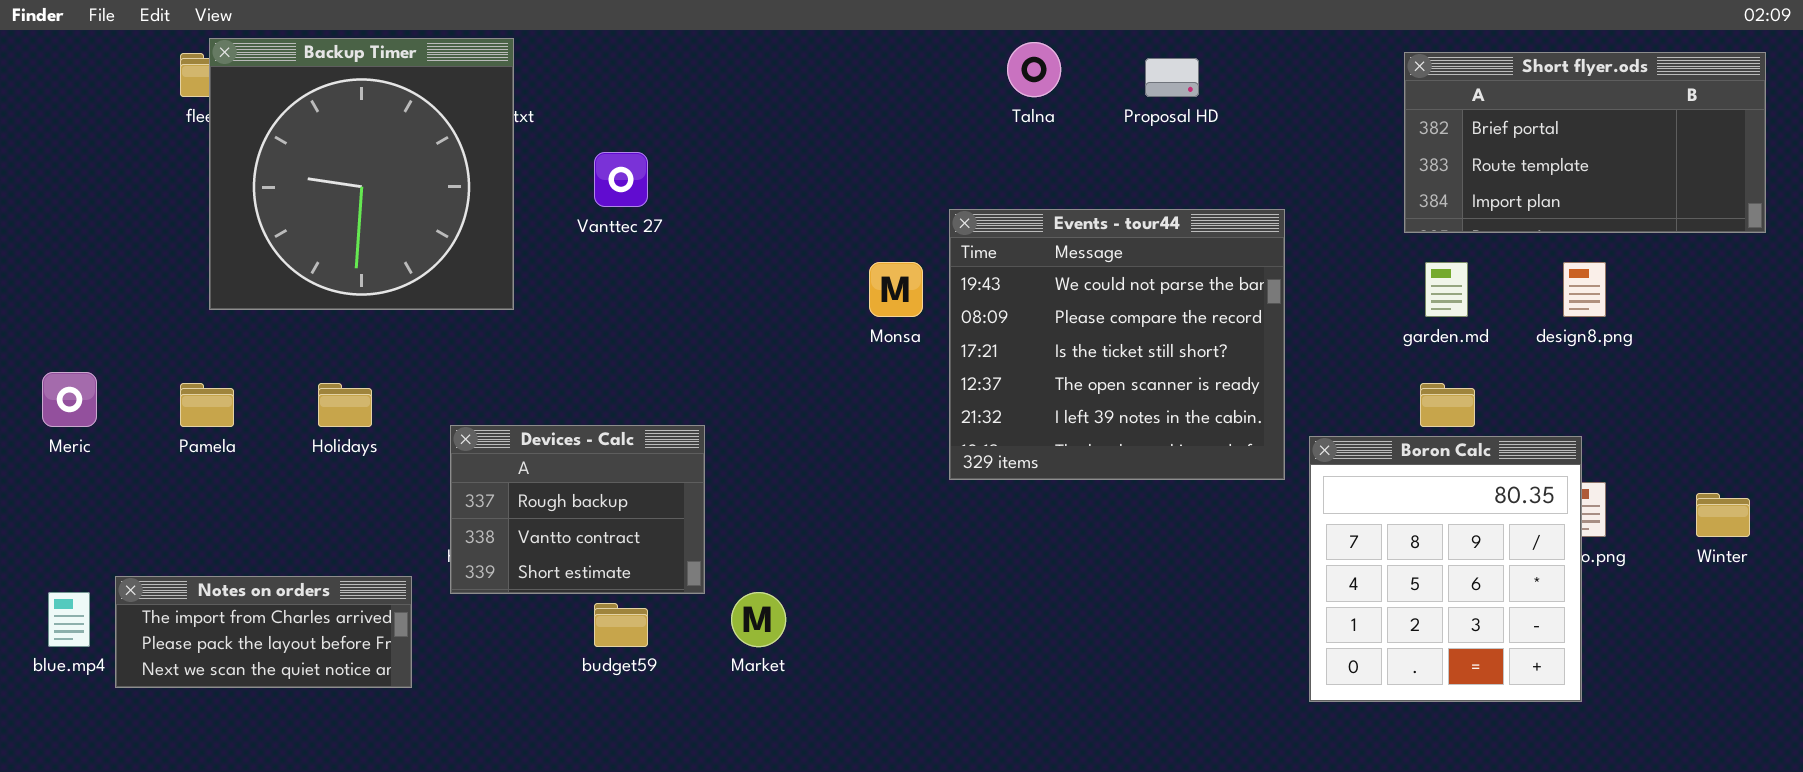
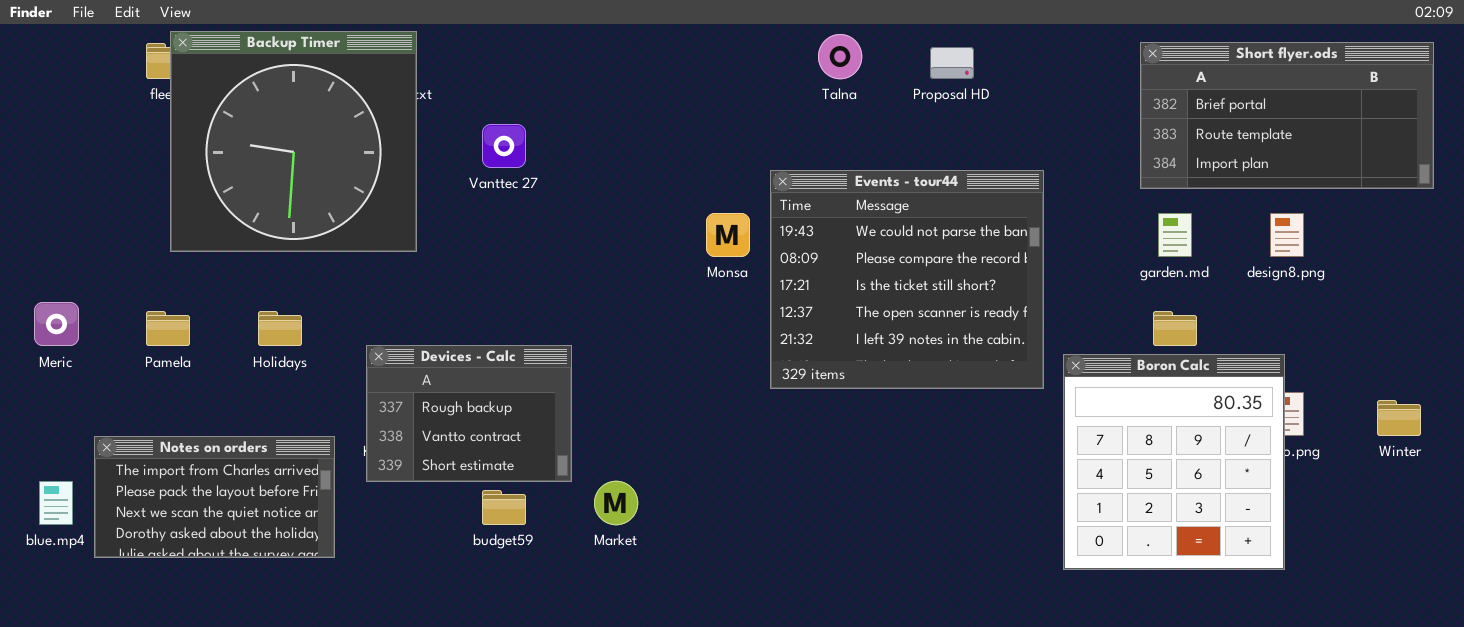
Notes on orders: [115,576,412,688] -> [94,436,335,558], resized

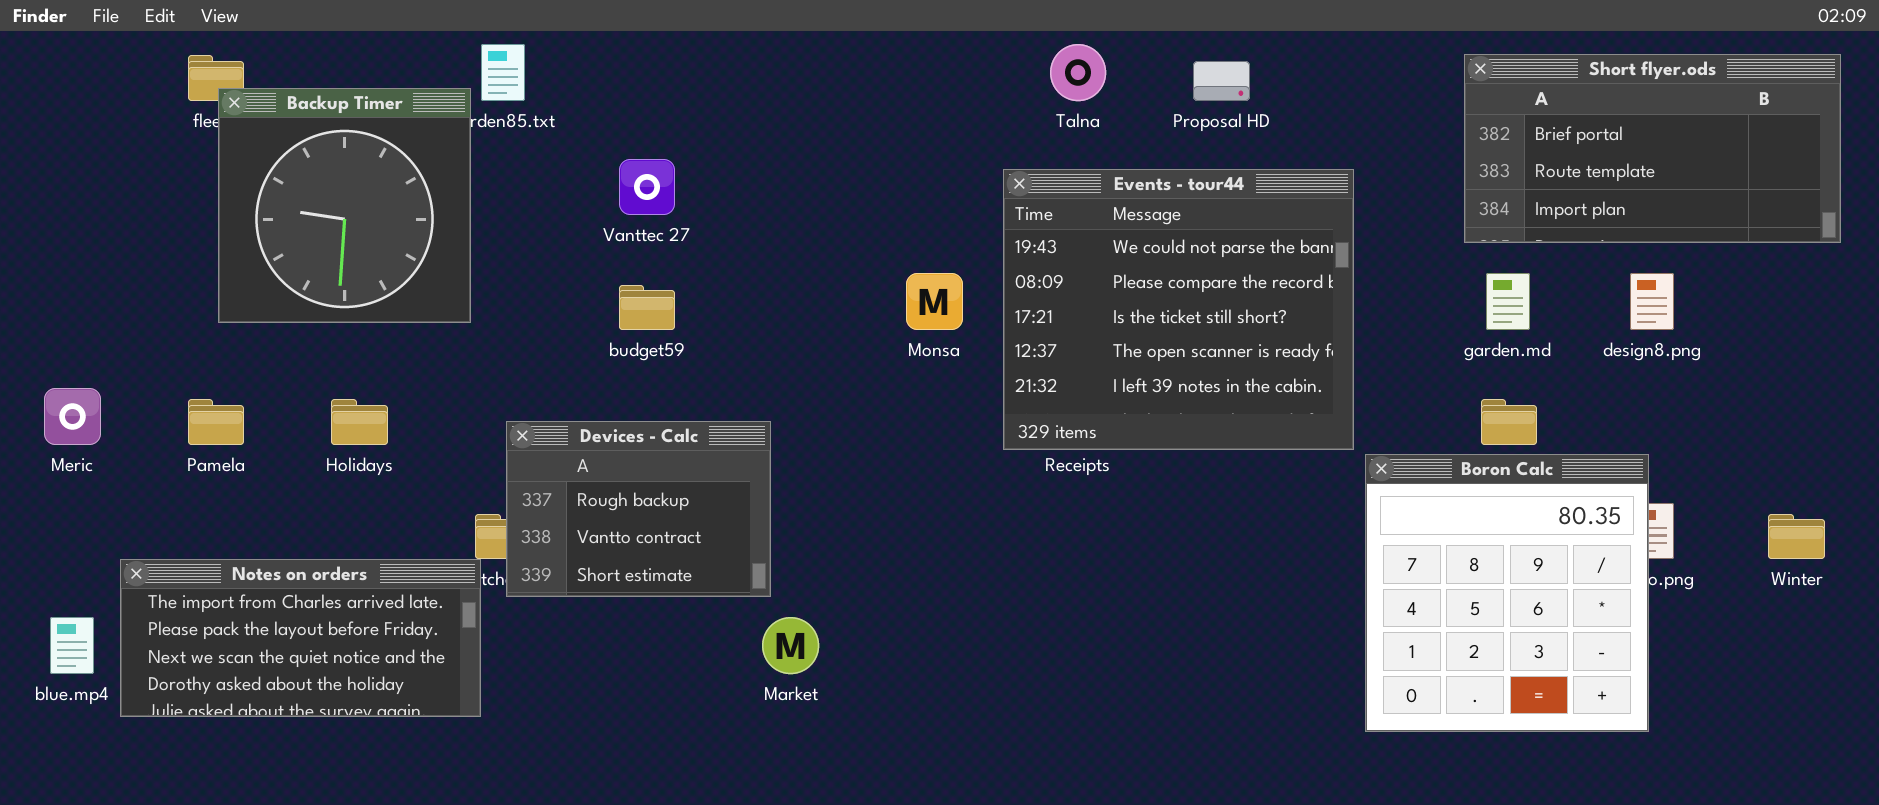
Backup Timer: [170,31,417,252] -> [218,88,471,323], resized
Events - tour44: [770,170,1044,389] -> [1003,169,1354,450], moved
Devices - Calc: [366,345,572,482] -> [506,421,771,597], moved
Notes on orders: [94,436,335,558] -> [120,559,481,717], resized
budget59: [482,490,526,525] -> [619,285,675,330], moved

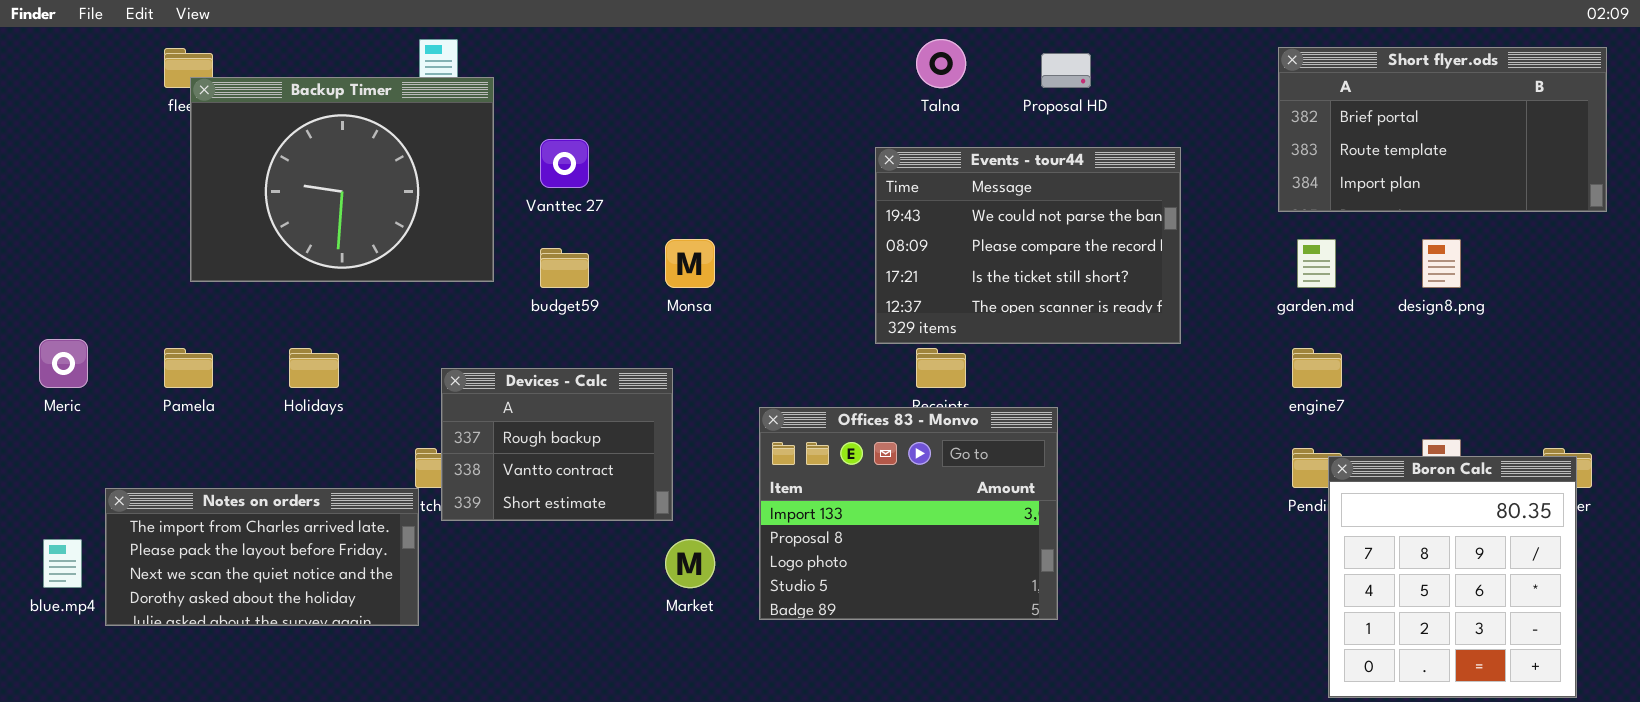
Backup Timer: [218,88,471,323] -> [190,77,494,282], resized
Events - tour44: [1003,169,1354,450] -> [875,147,1181,344], resized
Monsa: [906,273,963,330] -> [665,239,715,288], moved
Boron Calc: [1365,454,1649,732] -> [1328,456,1577,698], moved
Offices 83 - Monvo: none -> [759,407,1058,620], opened

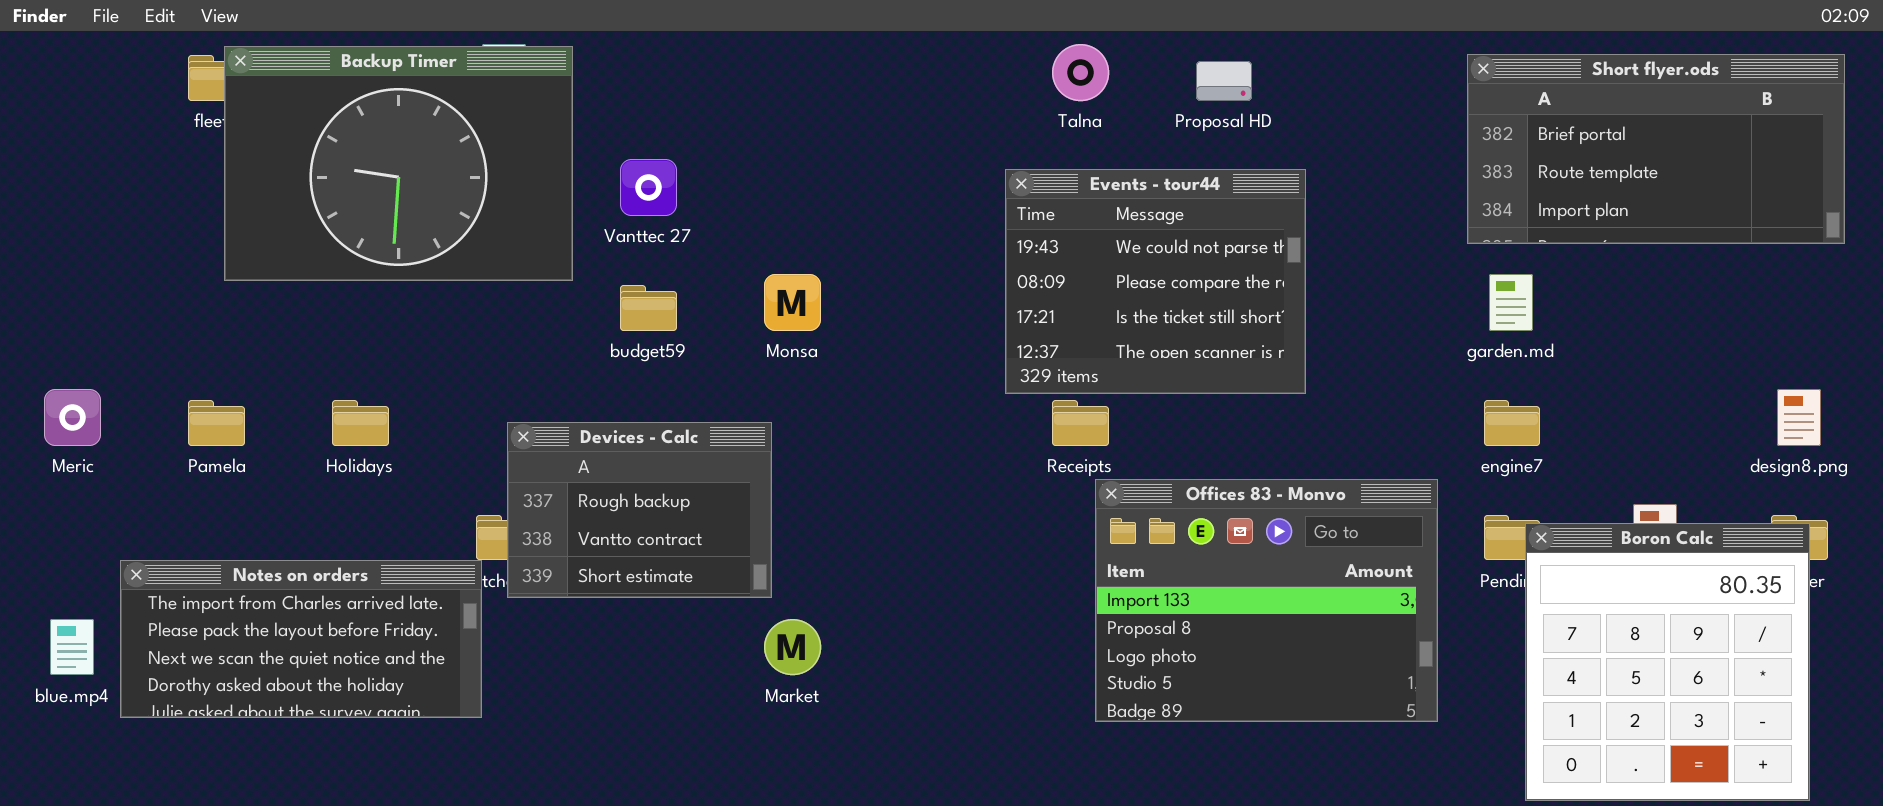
Backup Timer: [190,77,494,282] -> [224,46,573,281], moved
Events - tour44: [875,147,1181,344] -> [1005,169,1306,394], resized
design8.png: [1422,239,1461,288] -> [1777,389,1821,446], moved
Offices 83 - Monvo: [759,407,1058,620] -> [1095,479,1438,722], moved

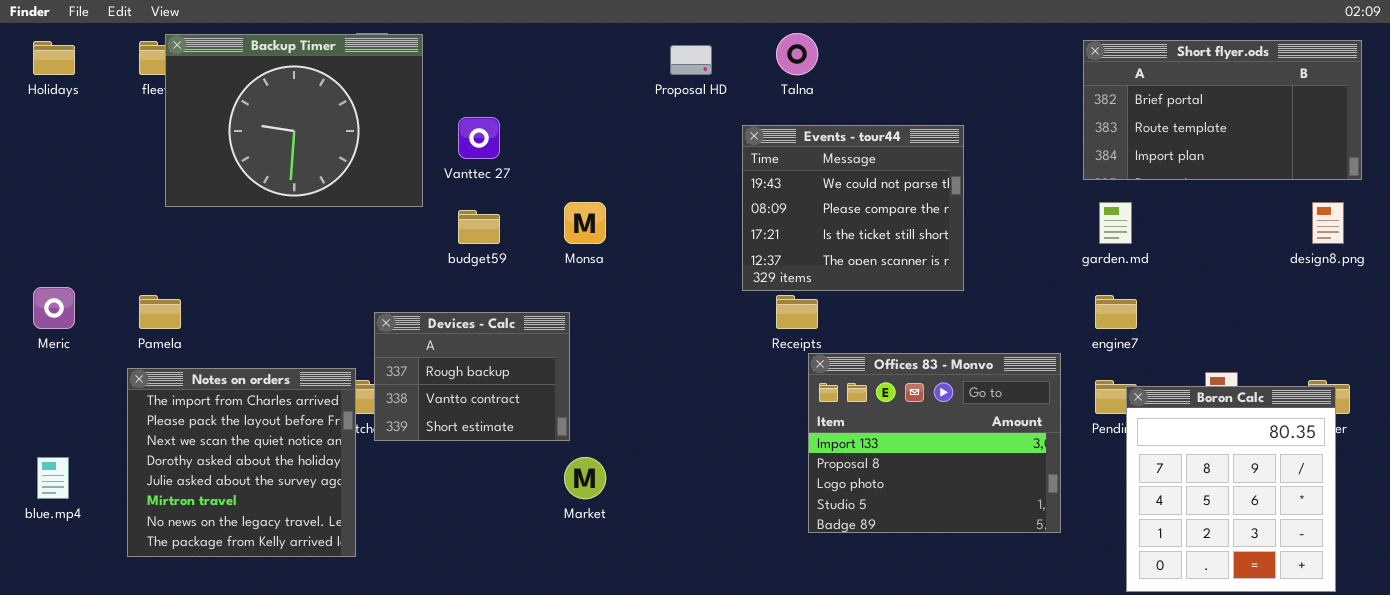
Proposal HD: [1196,61,1252,101] -> [670,45,712,75], moved
design8.png: [1777,389,1821,446] -> [1312,202,1344,244], moved
Holidays: [332,400,389,446] -> [33,41,75,75], moved
Notes on orders: [120,560,482,718] -> [127,368,356,557], moved, resized

